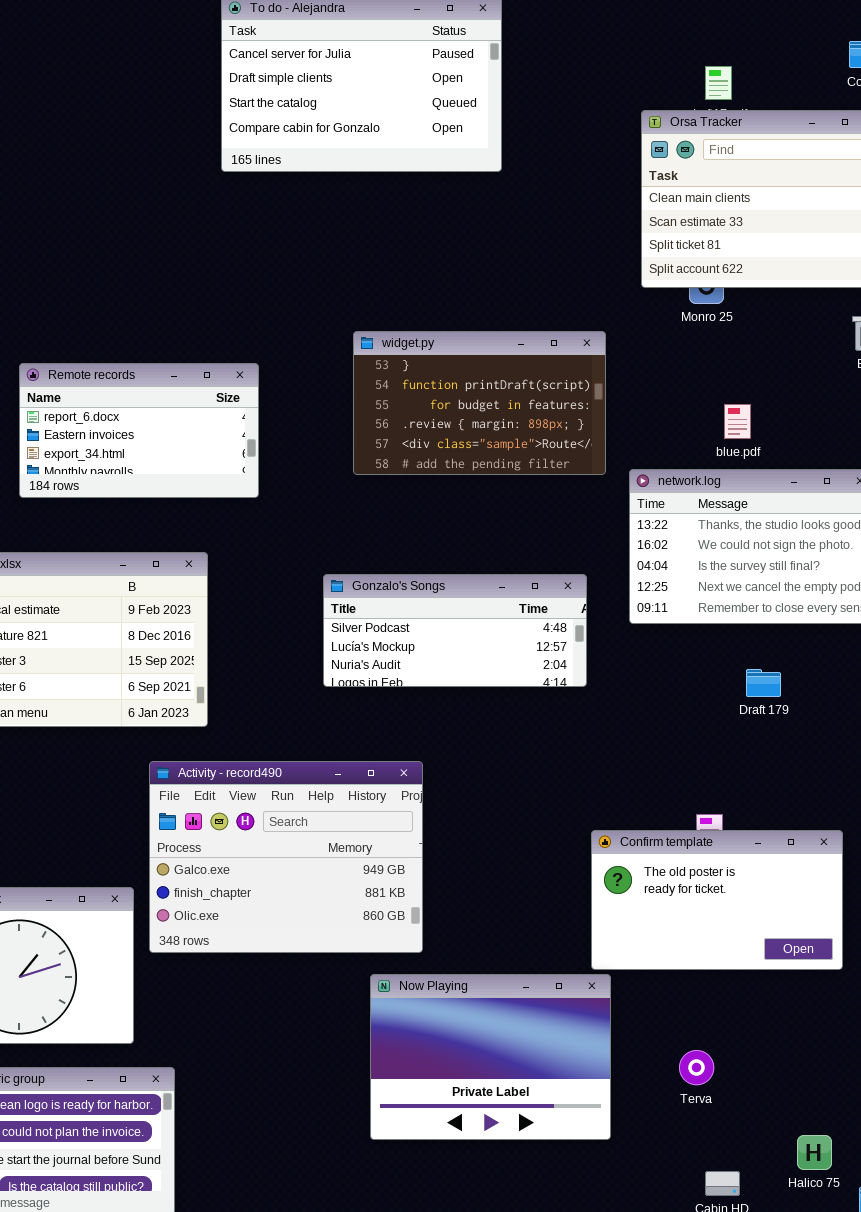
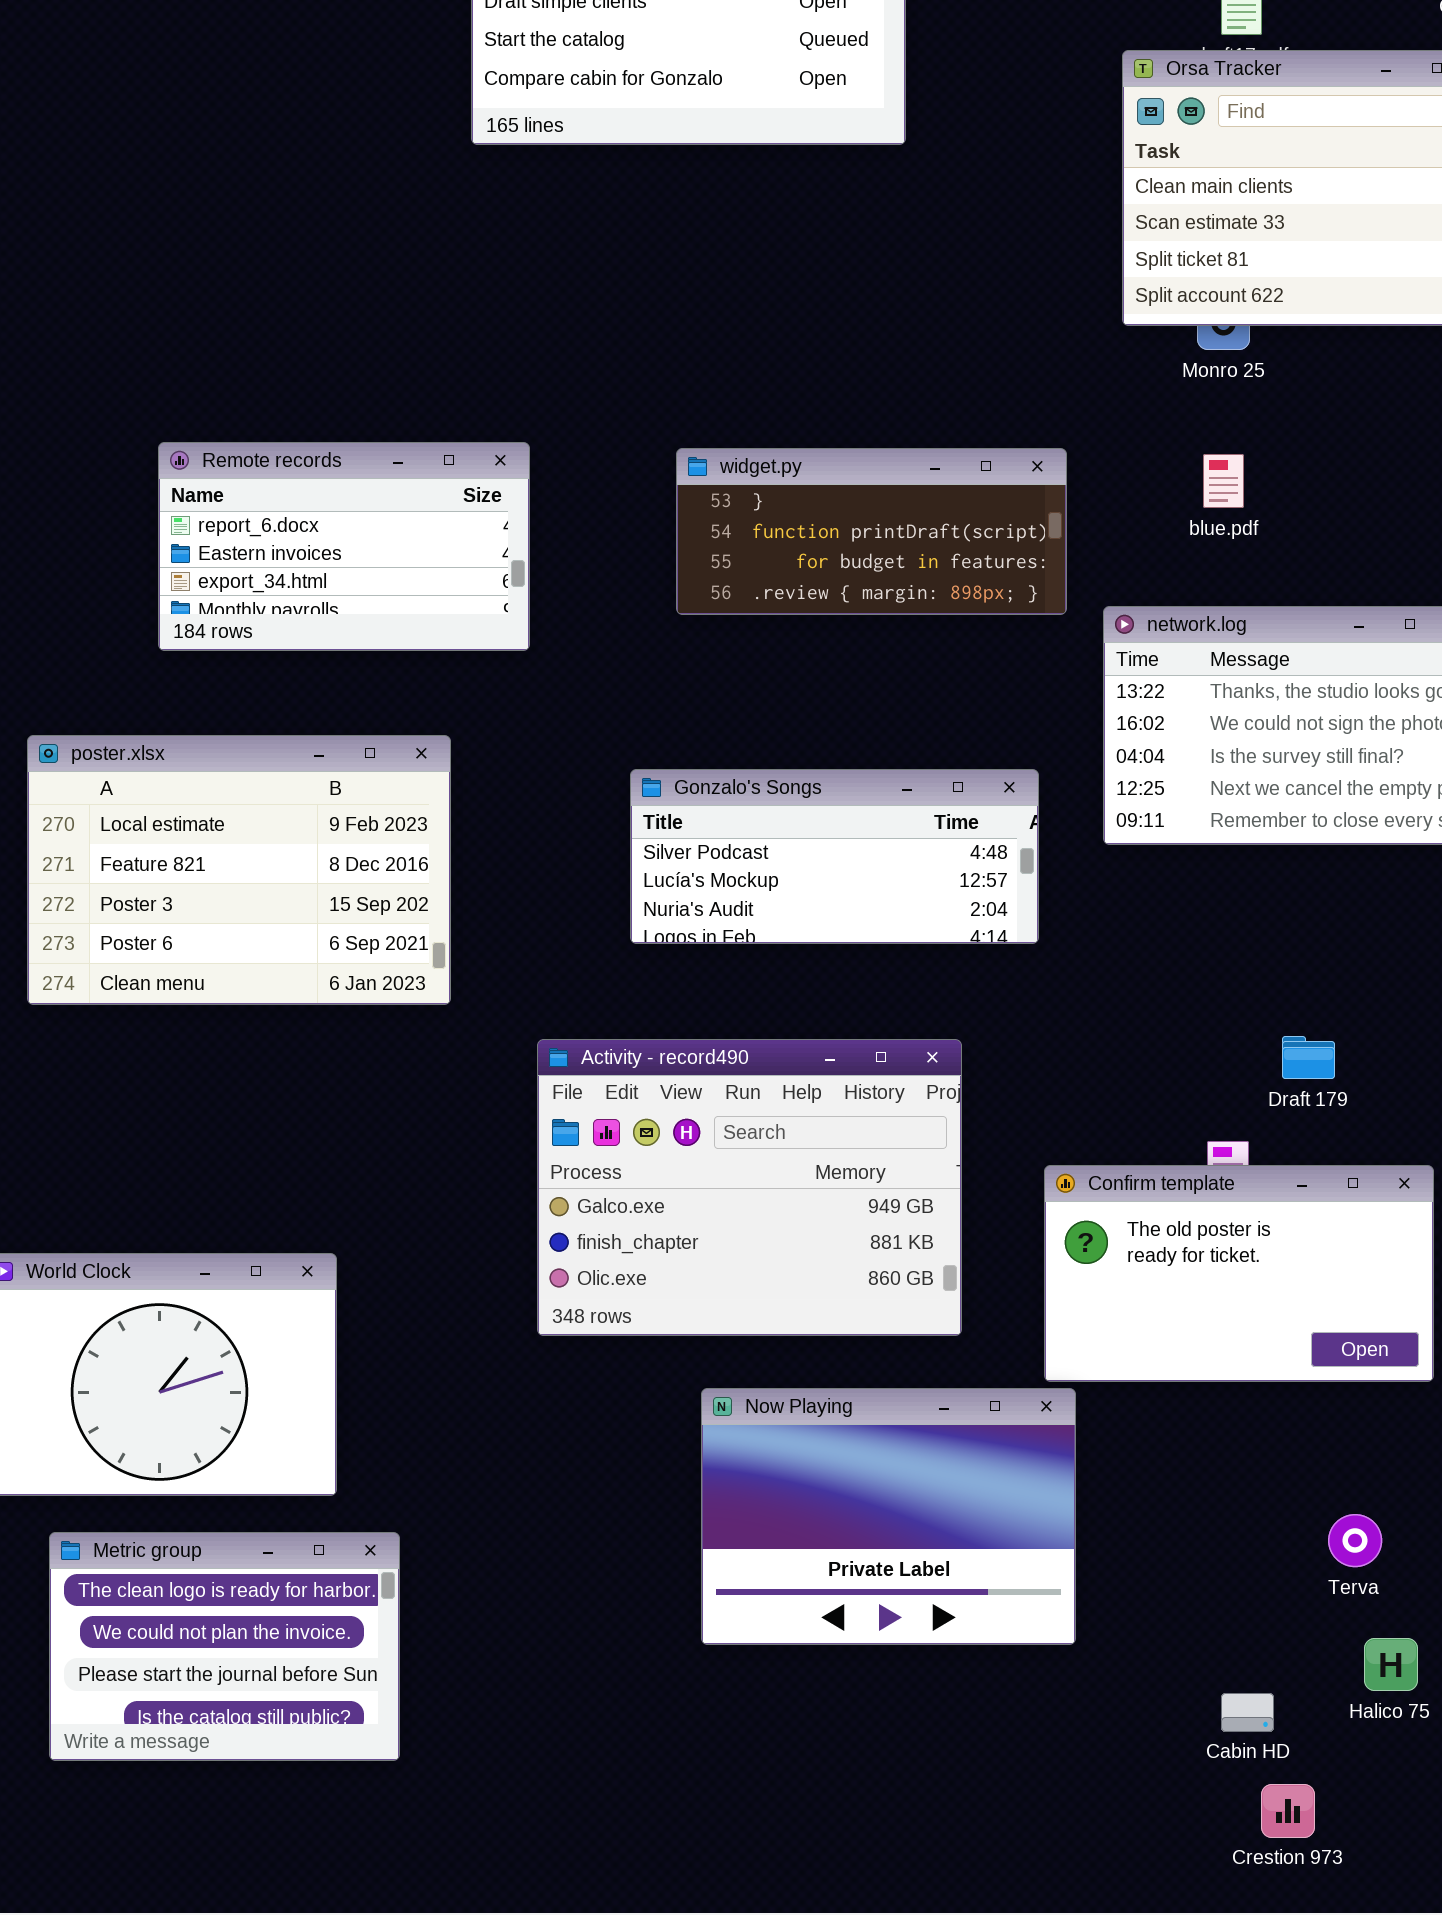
widget.py: [353,331,606,475] -> [676,448,1067,615], resized
blue.pdf: [724,404,751,439] -> [1203,454,1244,508], moved
Draft 179: [746,669,781,697] -> [1282,1036,1335,1079], moved
Activity - record490: [149,761,423,953] -> [537,1039,962,1336], moved
Terva: [679,1050,714,1085] -> [1328,1514,1382,1567], moved

